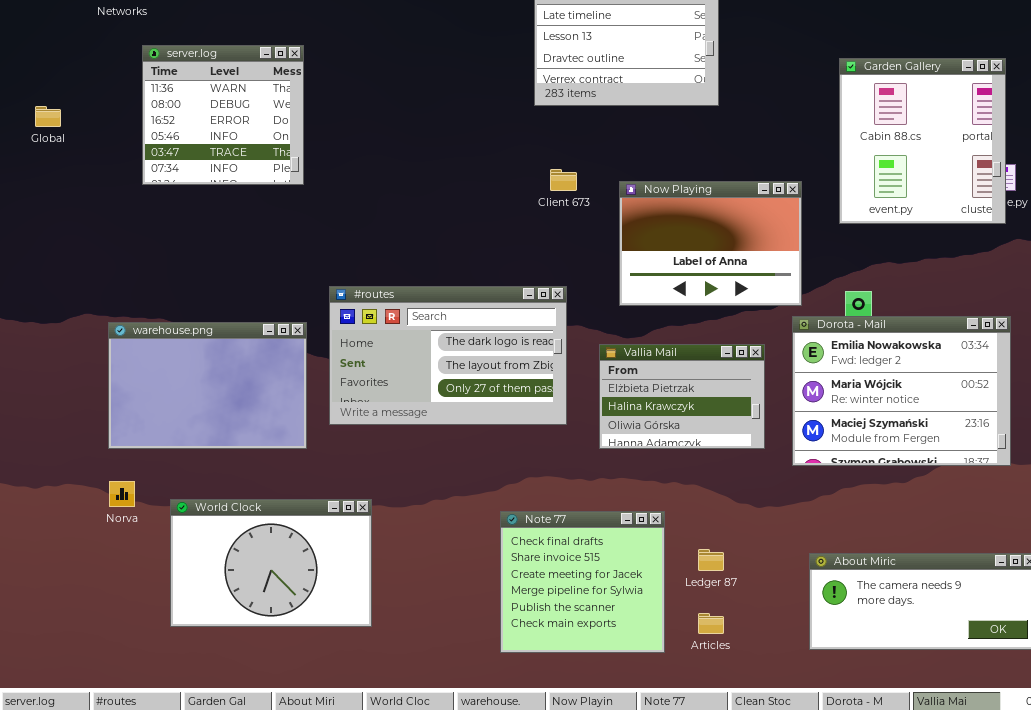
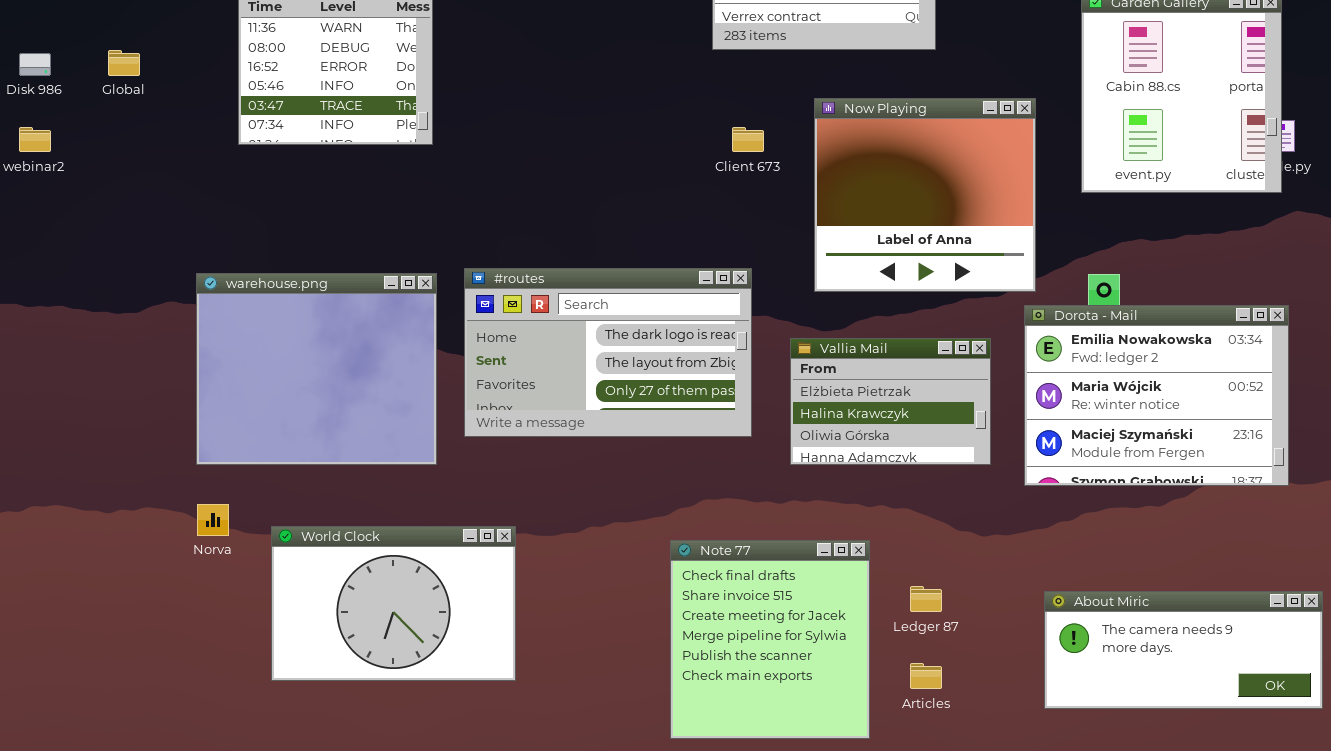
Now Playing: [619,181,802,306] -> [814,98,1036,292], resized
warehouse.png: [108,322,307,449] -> [196,273,437,465], resized
Note 77: [500,511,665,653] -> [670,540,870,739], resized

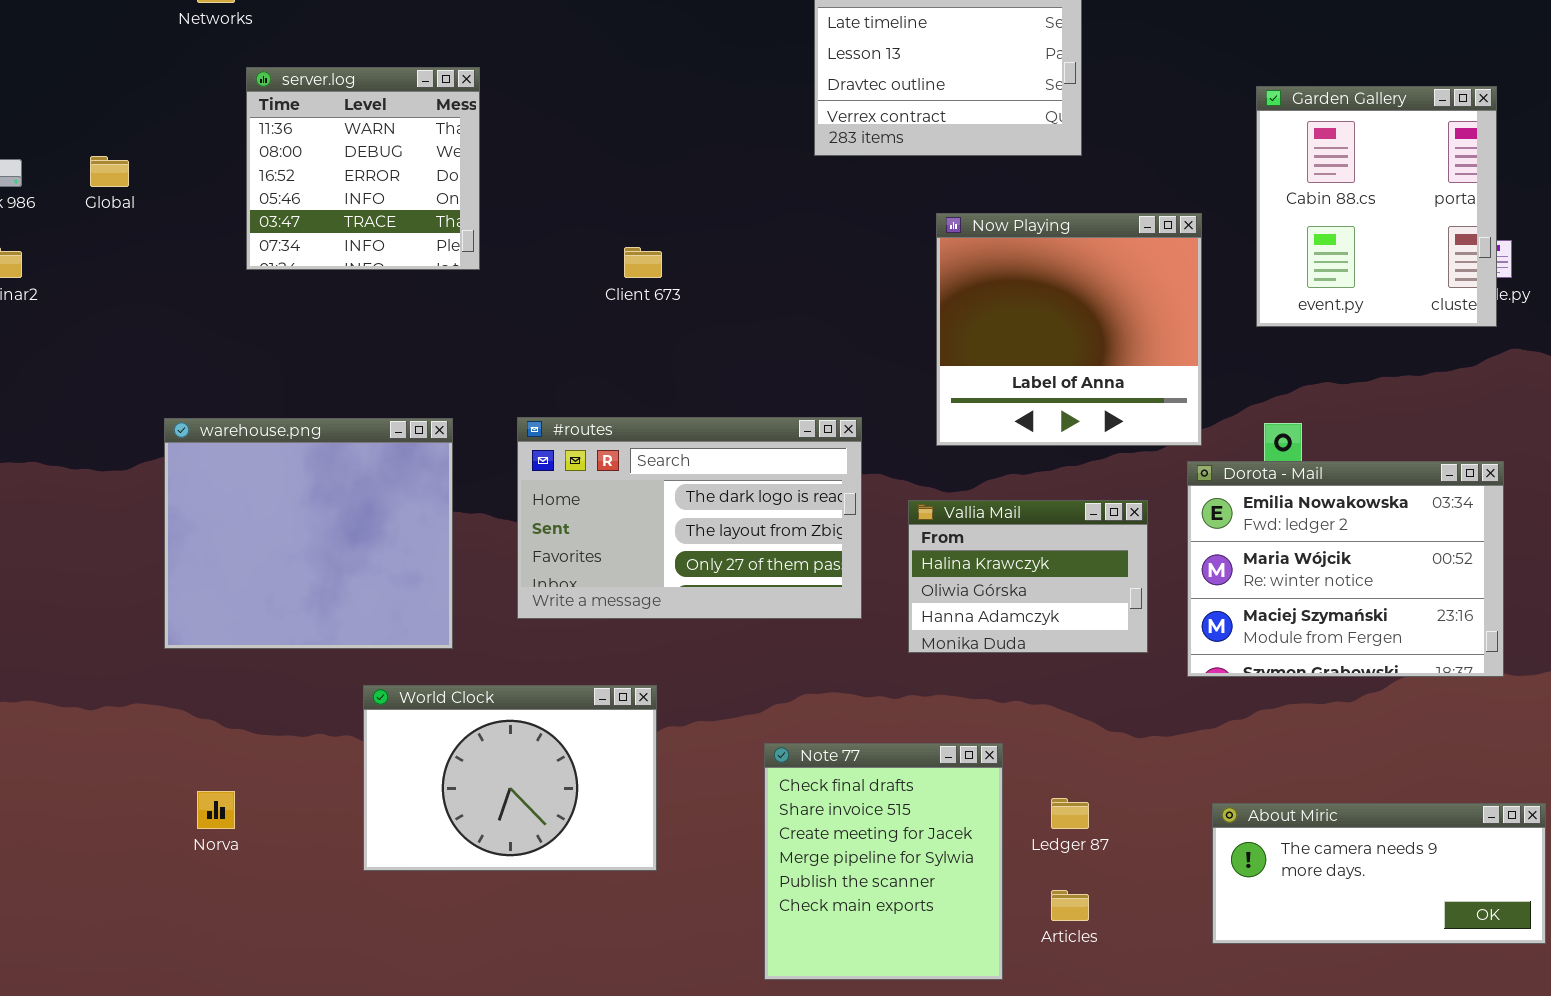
Client 673: [732,127,764,152] -> [624,247,662,278], moved
warehouse.png: [196,273,437,465] -> [164,418,453,649], moved
Vallia Mail: [790,338,991,465] -> [908,500,1148,653], scrolled down 1 row
Norva: [197,504,229,536] -> [197,791,235,829], moved
World Clock: [271,526,516,681] -> [363,685,657,871], moved

